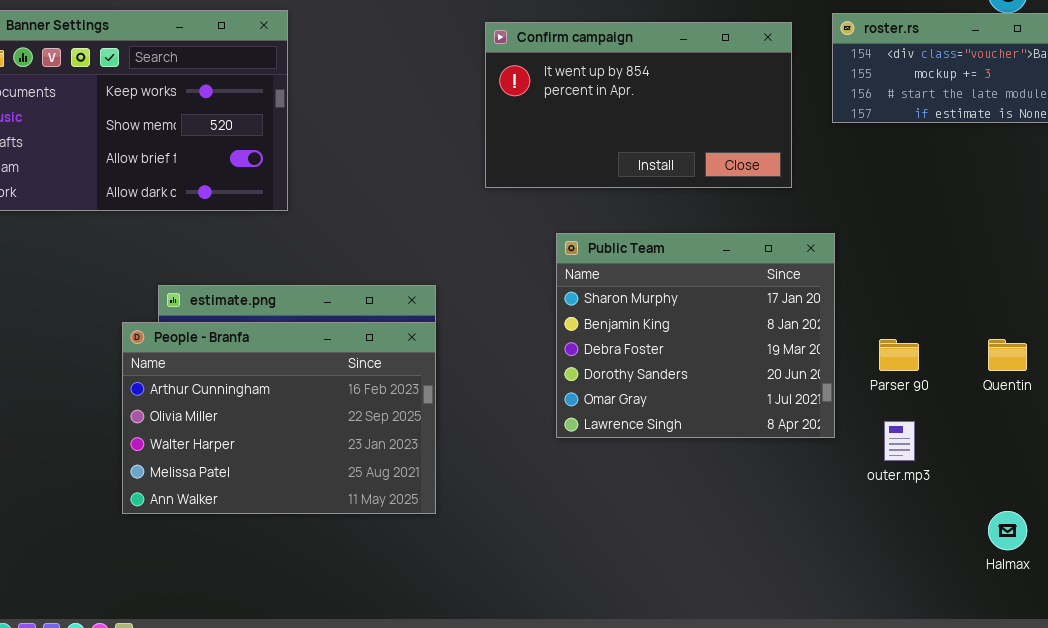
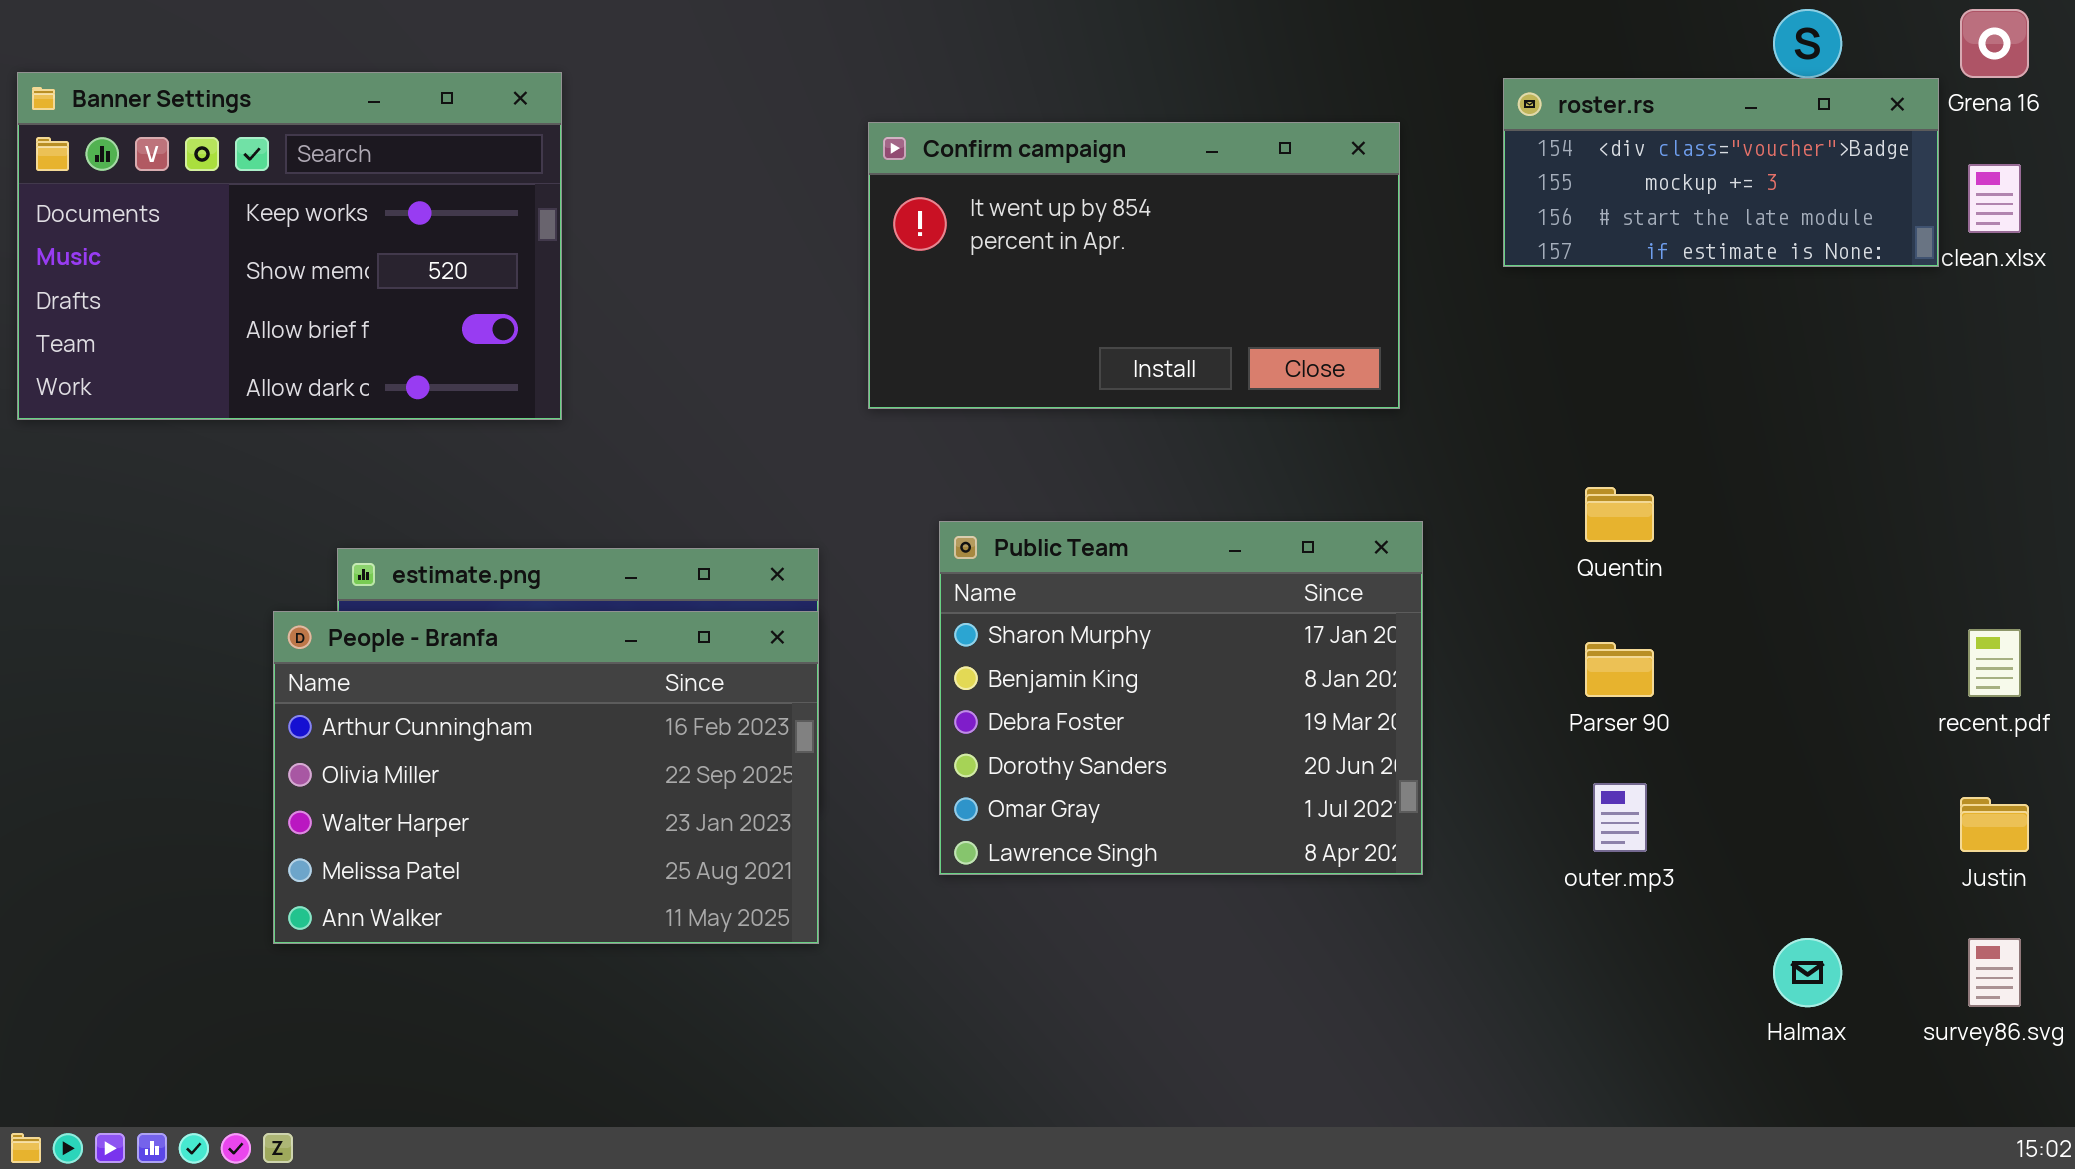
Confirm campaign: [485,22,792,188] -> [868,122,1400,409], moved
Public Team: [556,233,835,438] -> [939,521,1423,875], moved
Quentin: [988,339,1027,371] -> [1585,487,1654,542], moved

